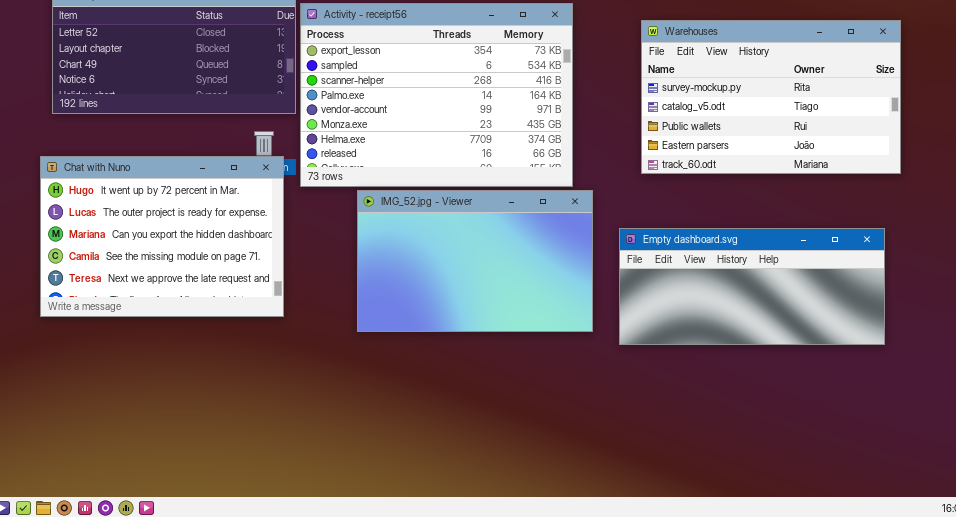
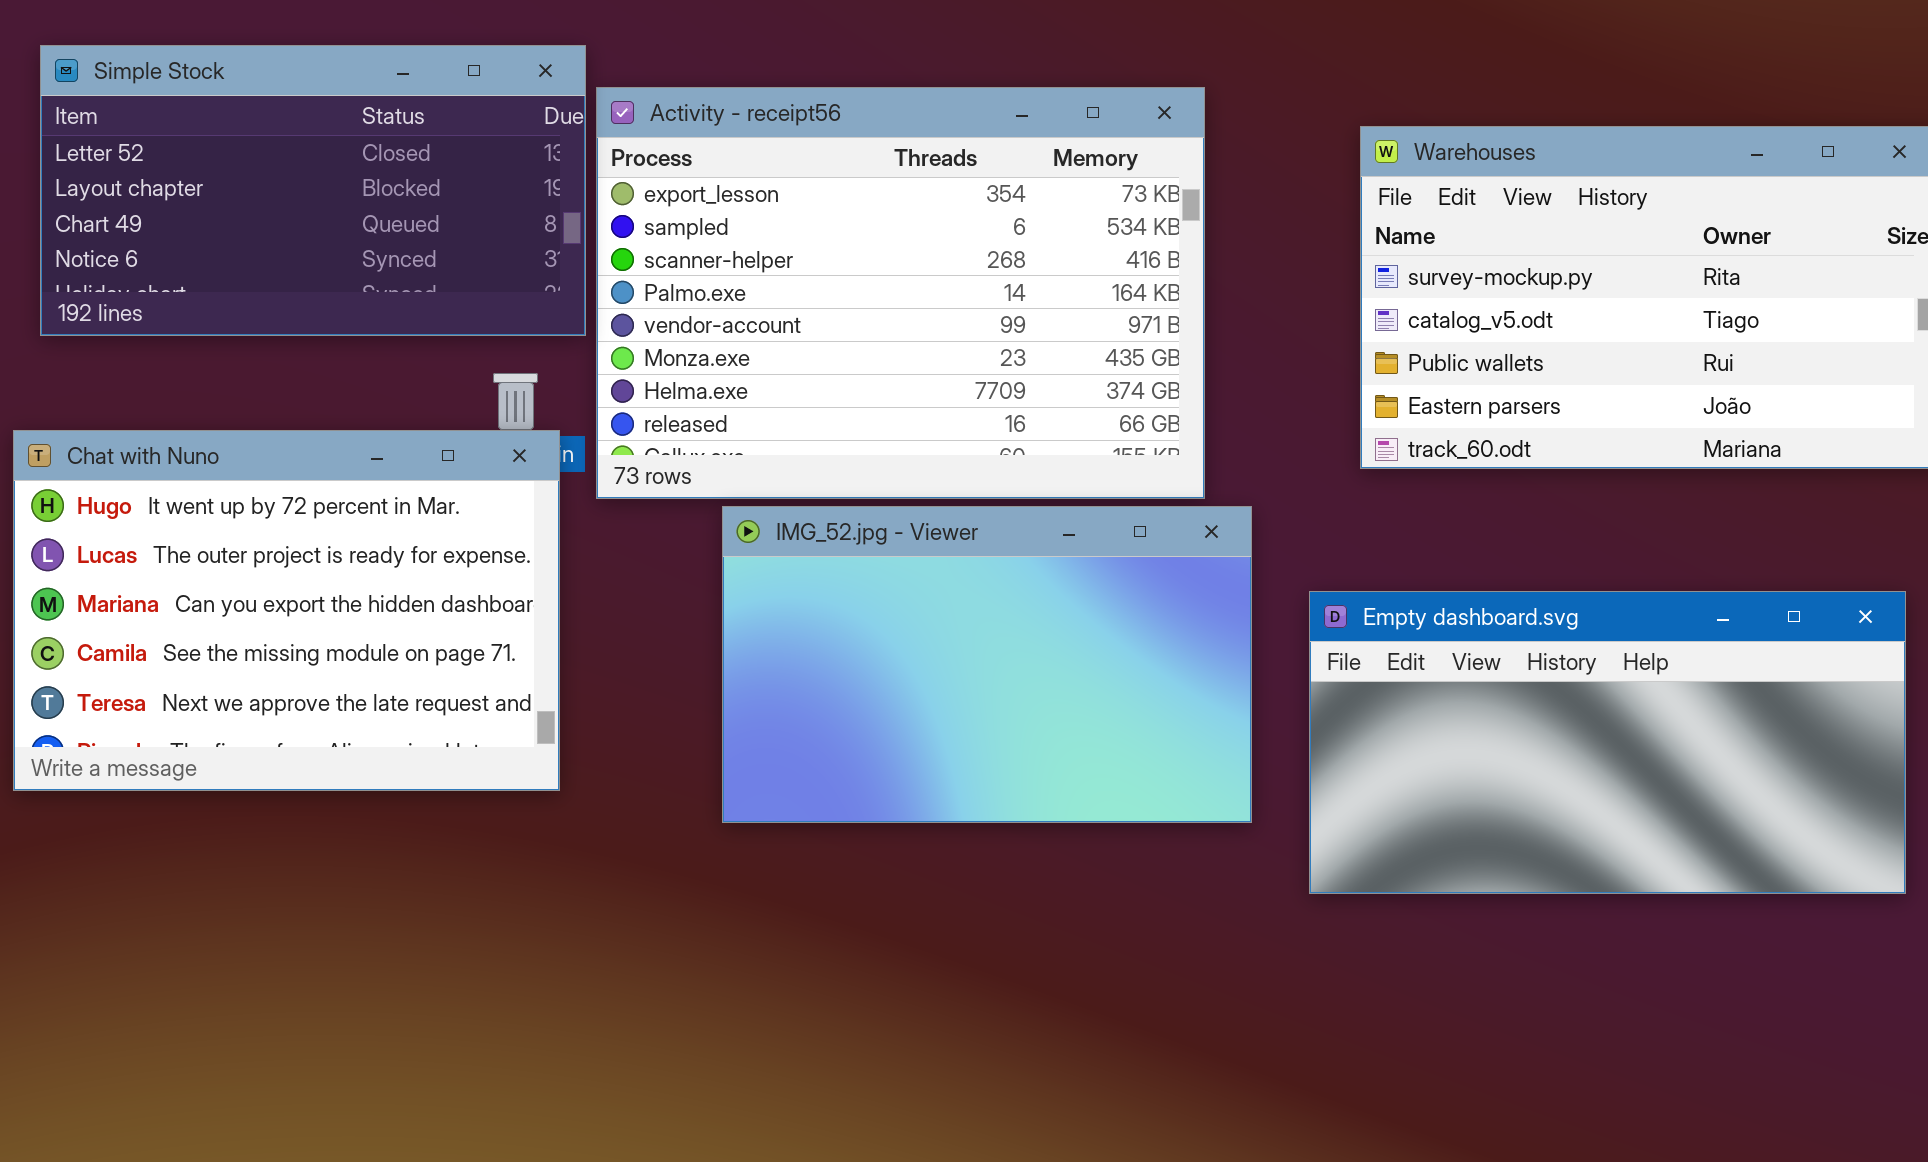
Empty dashboard.svg: [619,228,885,345] -> [1309,591,1906,894], resized

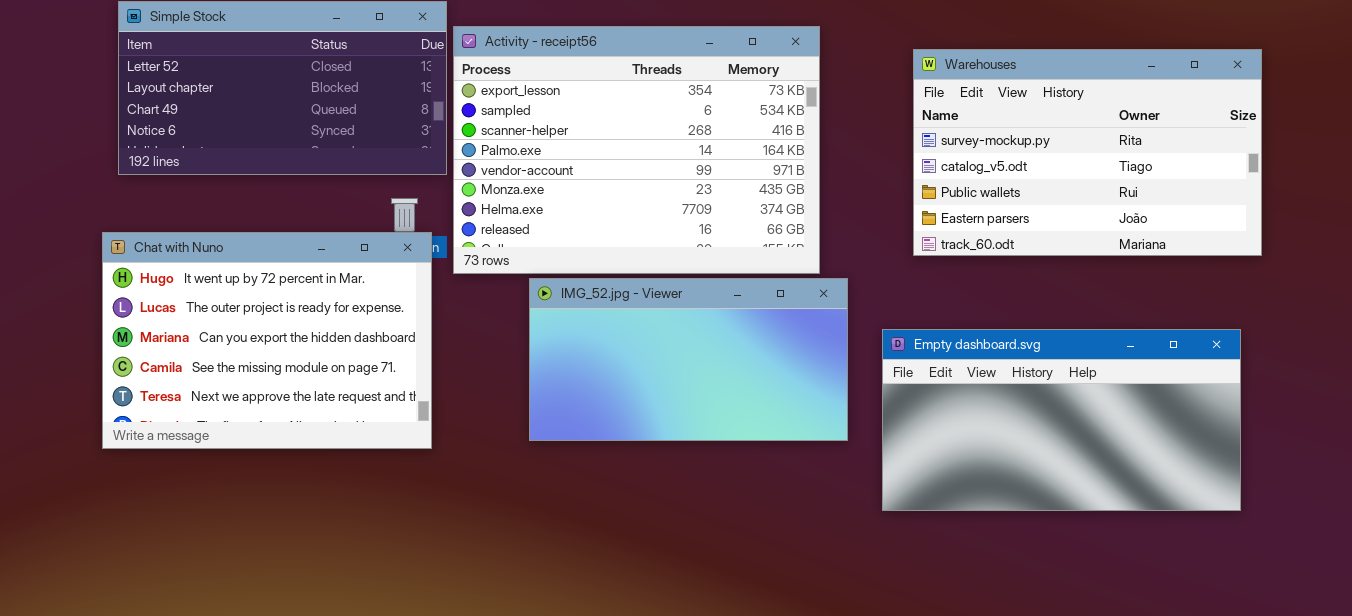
IMG_52.jpg - Viewer: [722,506,1252,823] -> [529,278,848,441], resized

